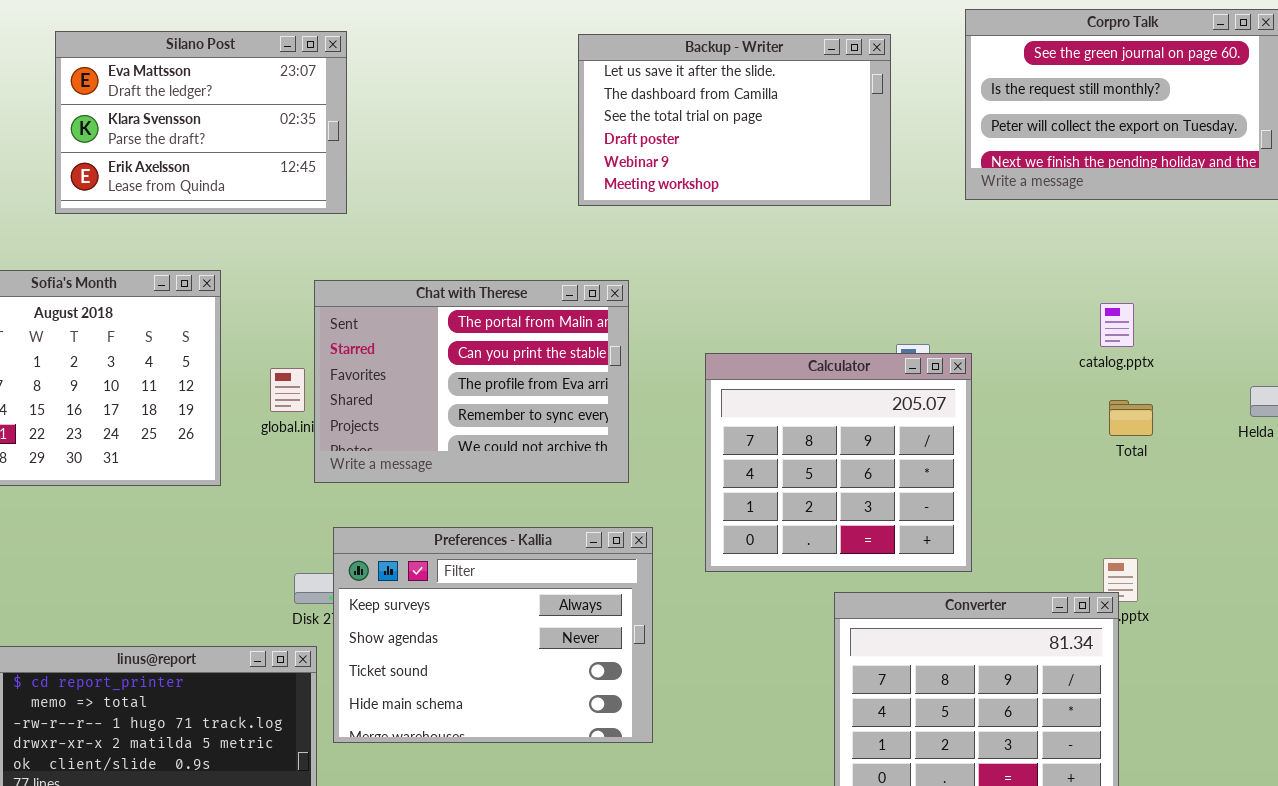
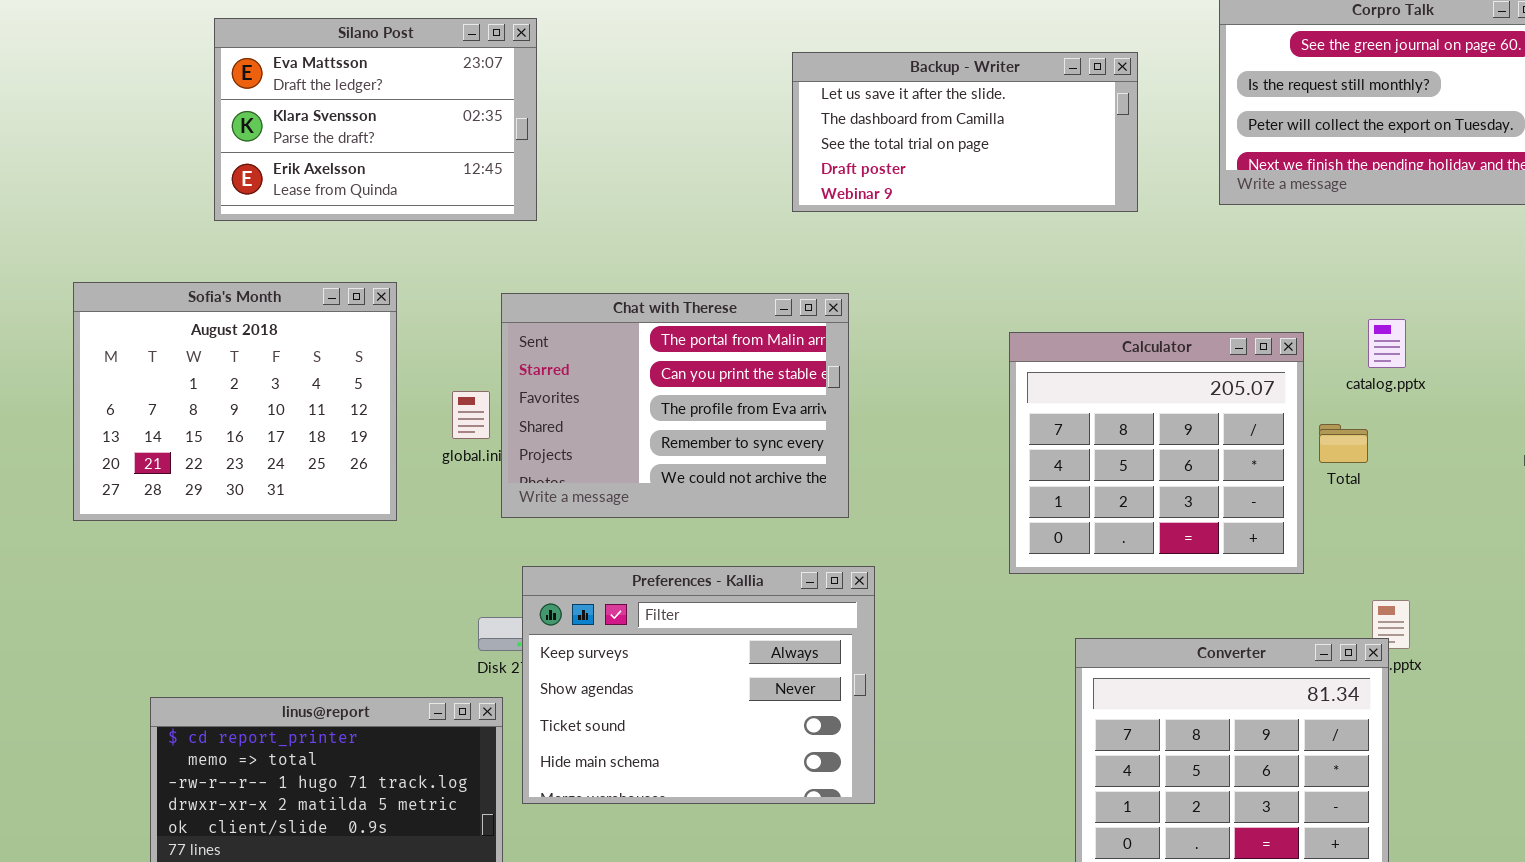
Backup - Writer: [578,34,891,206] -> [792,52,1138,212], resized
Calculator: [705,353,972,572] -> [1009,332,1304,574], moved
Total: [1109,400,1153,436] -> [1319,424,1368,463], moved

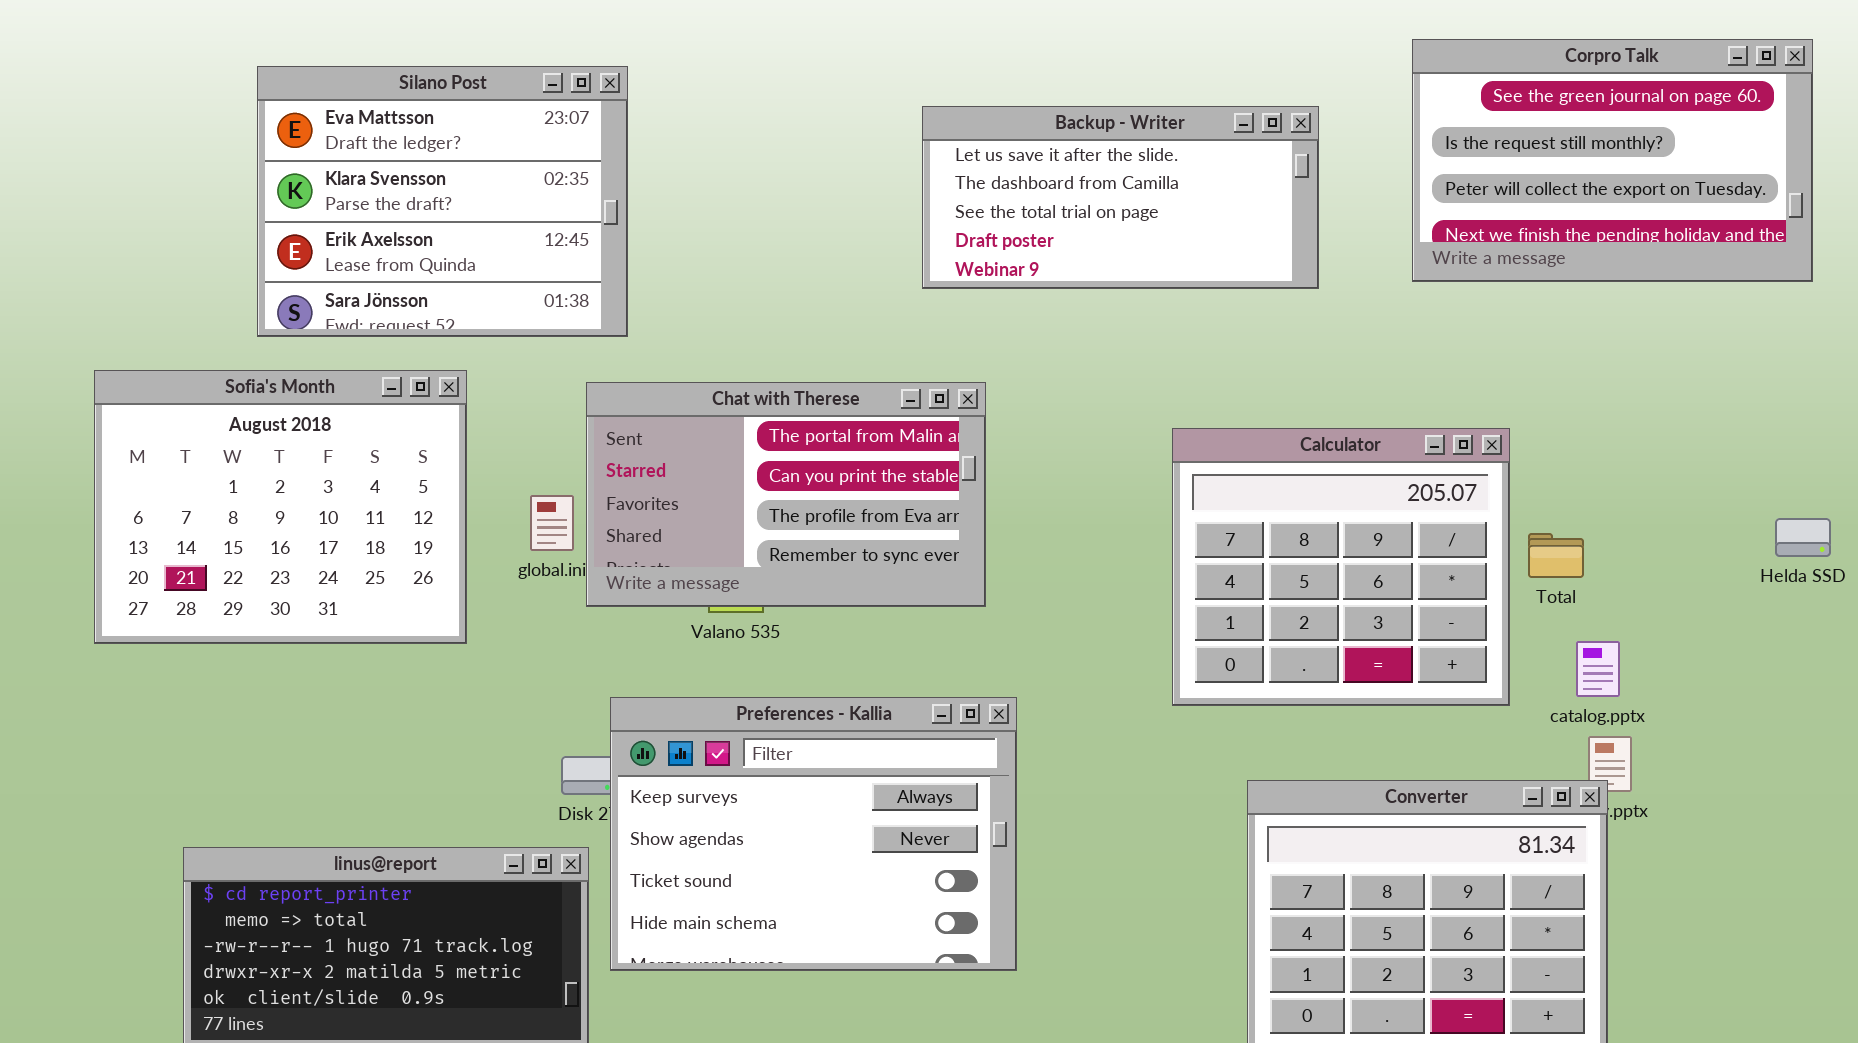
Silano Post: [214,18,537,221] -> [257,66,628,337], resized
Chat with Therese: [501,293,849,518] -> [586,382,986,607], resized
catalog.pptx: [1368,319,1406,368] -> [1576,641,1620,697], moved

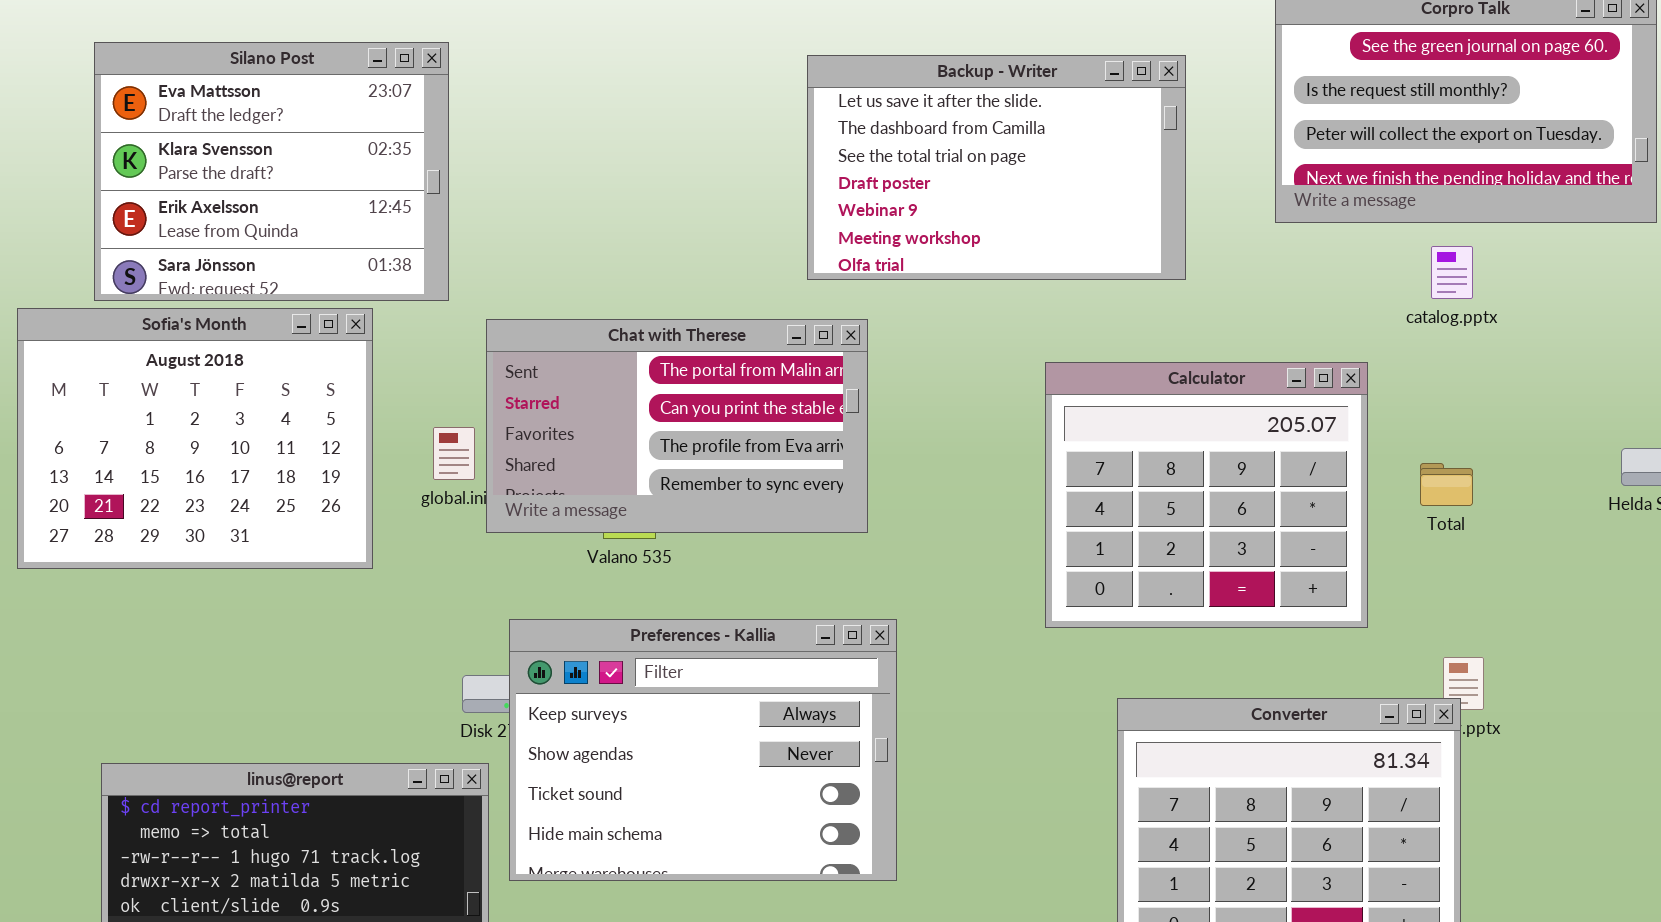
Silano Post: [257,66,628,337] -> [94,42,449,301], moved
Backup - Writer: [922,106,1319,289] -> [807,55,1186,280], resized
Total: [1528,533,1584,578] -> [1420,463,1473,506], moved
catalog.pptx: [1576,641,1620,697] -> [1431,246,1473,299], moved

